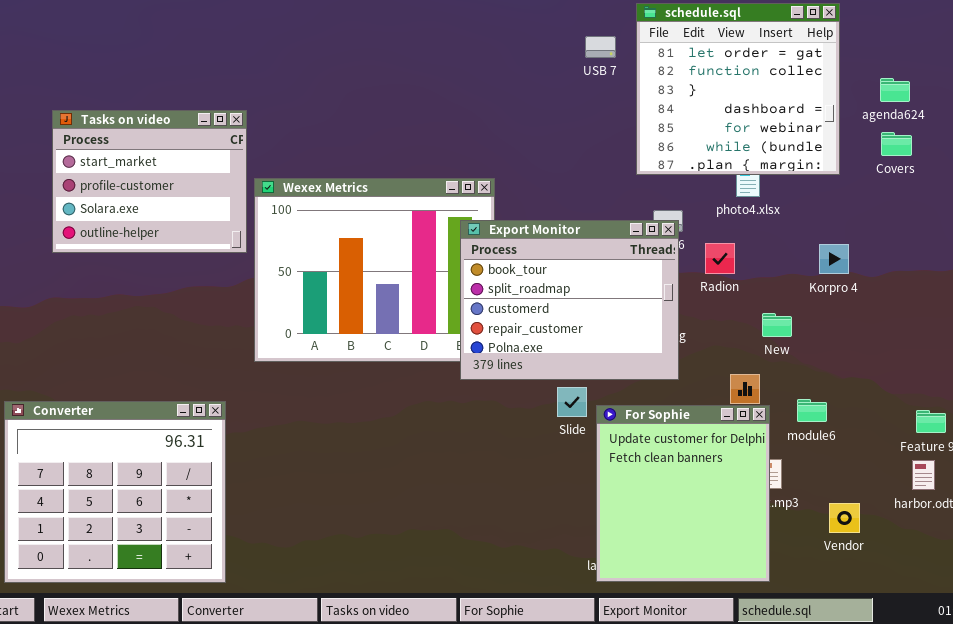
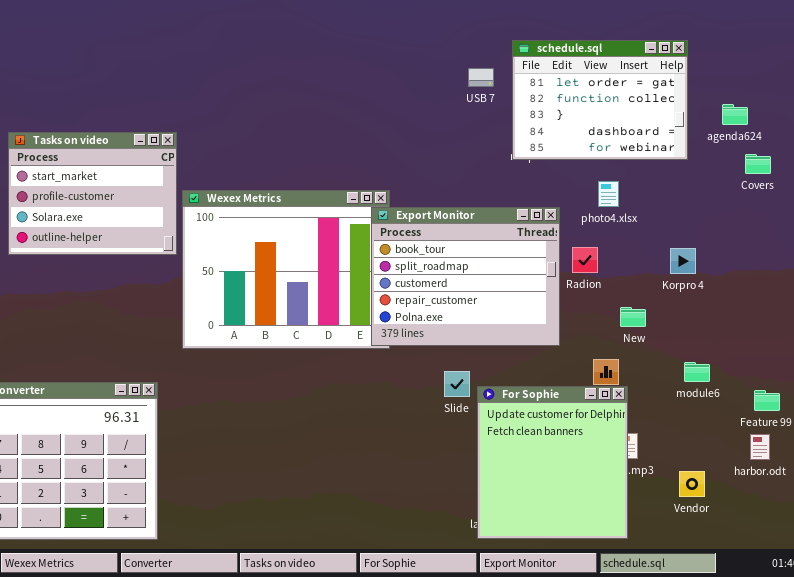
schedule.sql: [636,3,840,175] -> [512,40,688,160], resized
Covers: [881,132,912,156] -> [745,154,771,174], moved
Export Monitor: [460,220,679,380] -> [371,207,560,346], moved
module6: [797,399,827,422] -> [684,362,710,382], moved

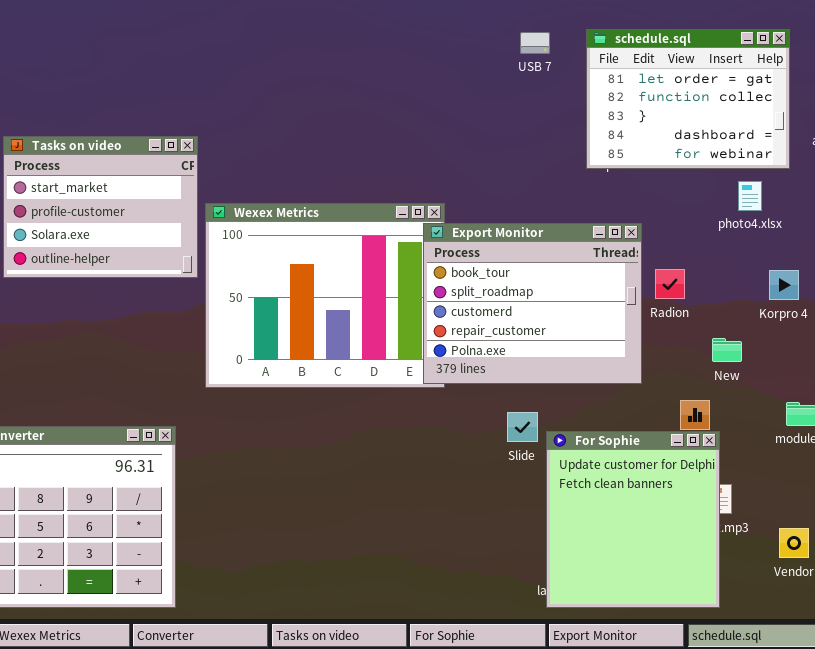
USB 7: [468,68,494,87] -> [520,32,550,54], moved
photo4.xlsx: [598,181,619,207] -> [738,181,762,211], moved

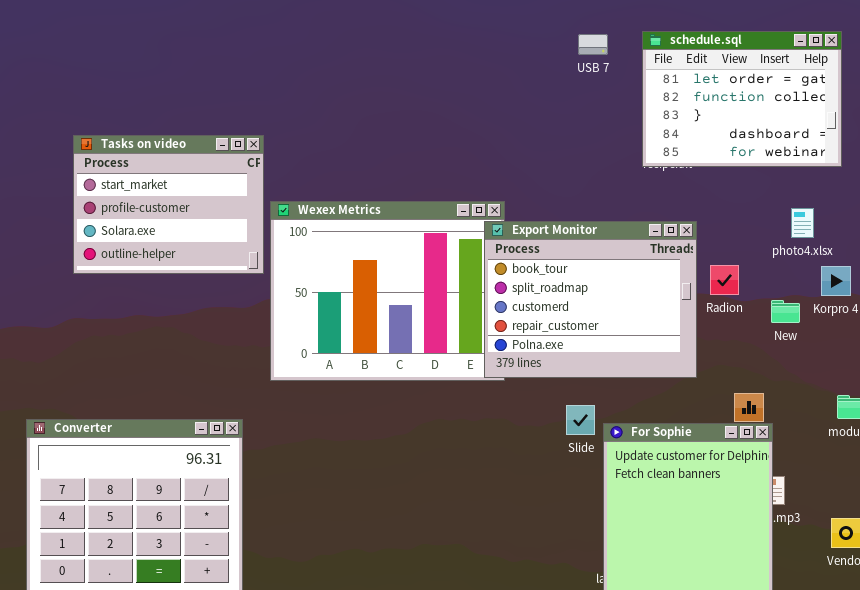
photo4.xlsx: [738,181,762,211] -> [791,208,814,238], moved
New: [712,338,742,362] -> [771,300,800,323], moved

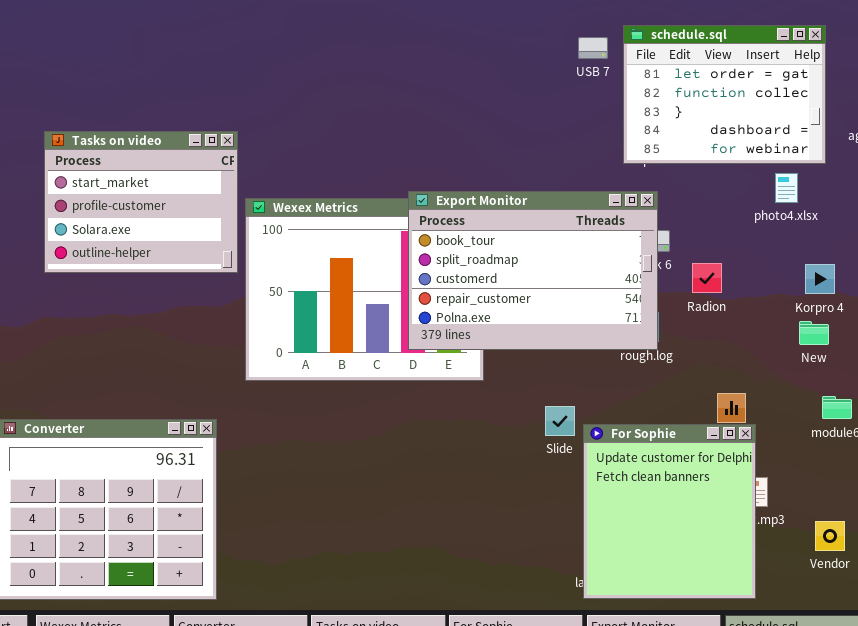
USB 7: [578,34,608,55] -> [578,37,608,59], moved
photo4.xlsx: [791,208,814,238] -> [775,173,798,203], moved
Export Monitor: [484,221,697,378] -> [408,191,658,350], moved, resized
New: [771,300,800,323] -> [799,321,829,345], moved

